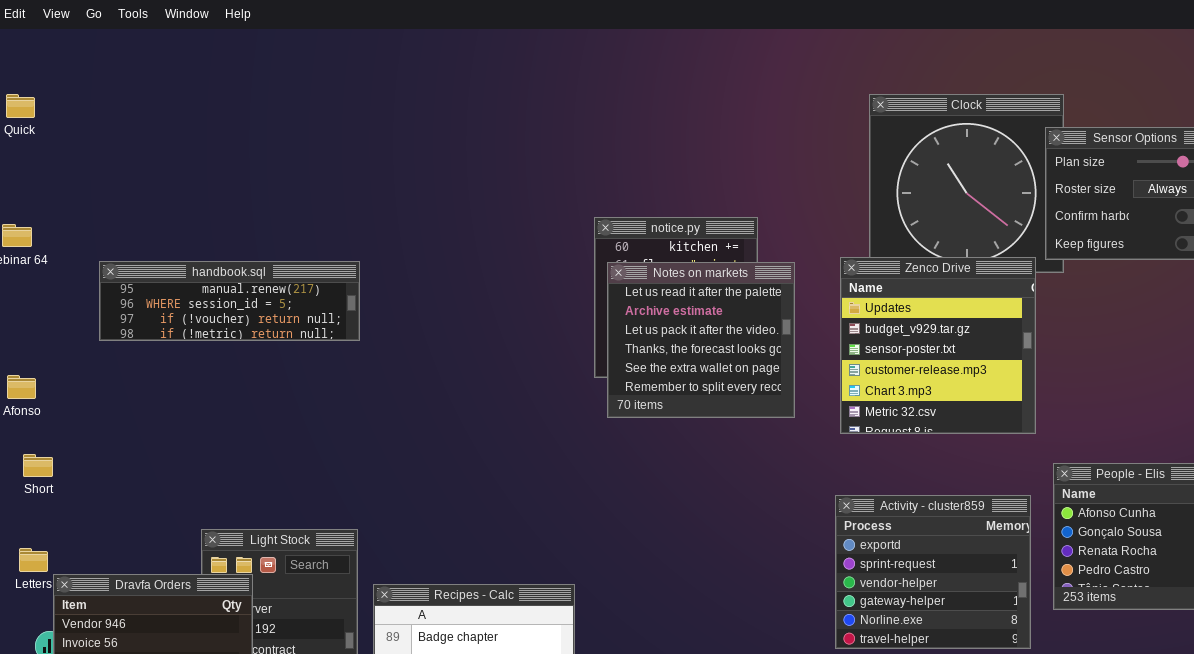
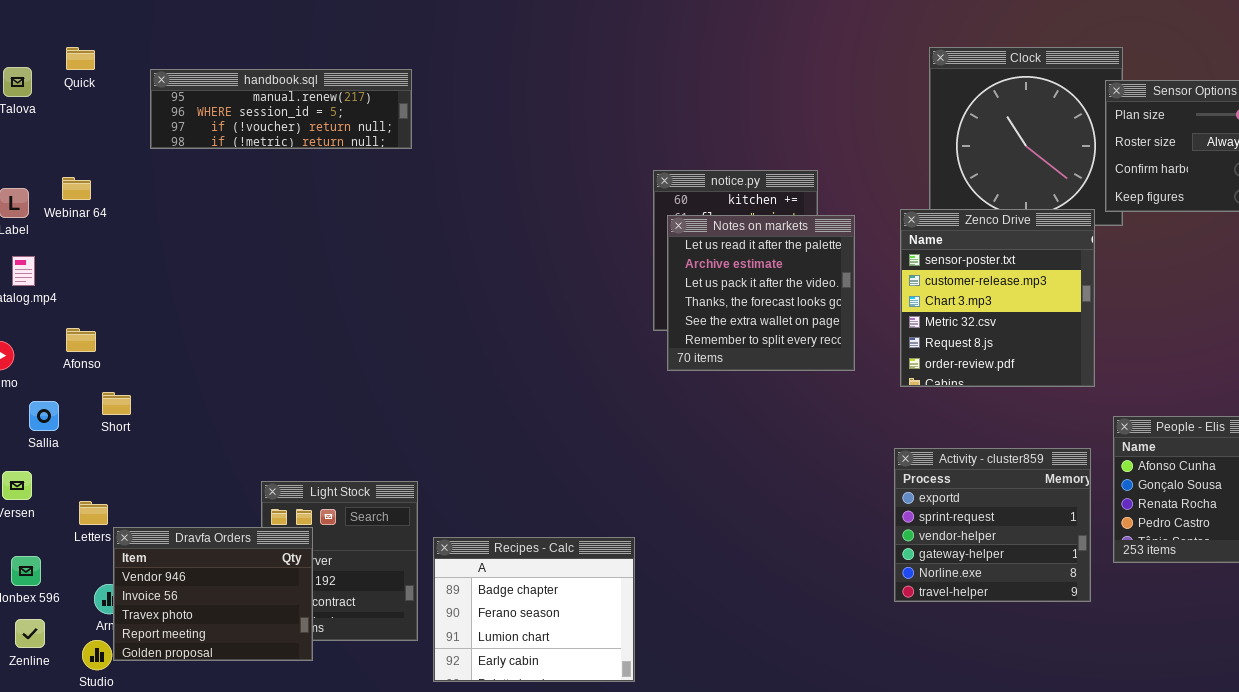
Zenco Drive: [840,257,1036,434] -> [900,209,1095,387], scrolled down 2 rows
handbook.sql: [99,261,360,341] -> [150,69,412,149], moved
Short: [23,454,53,477] -> [102,392,131,415], moved

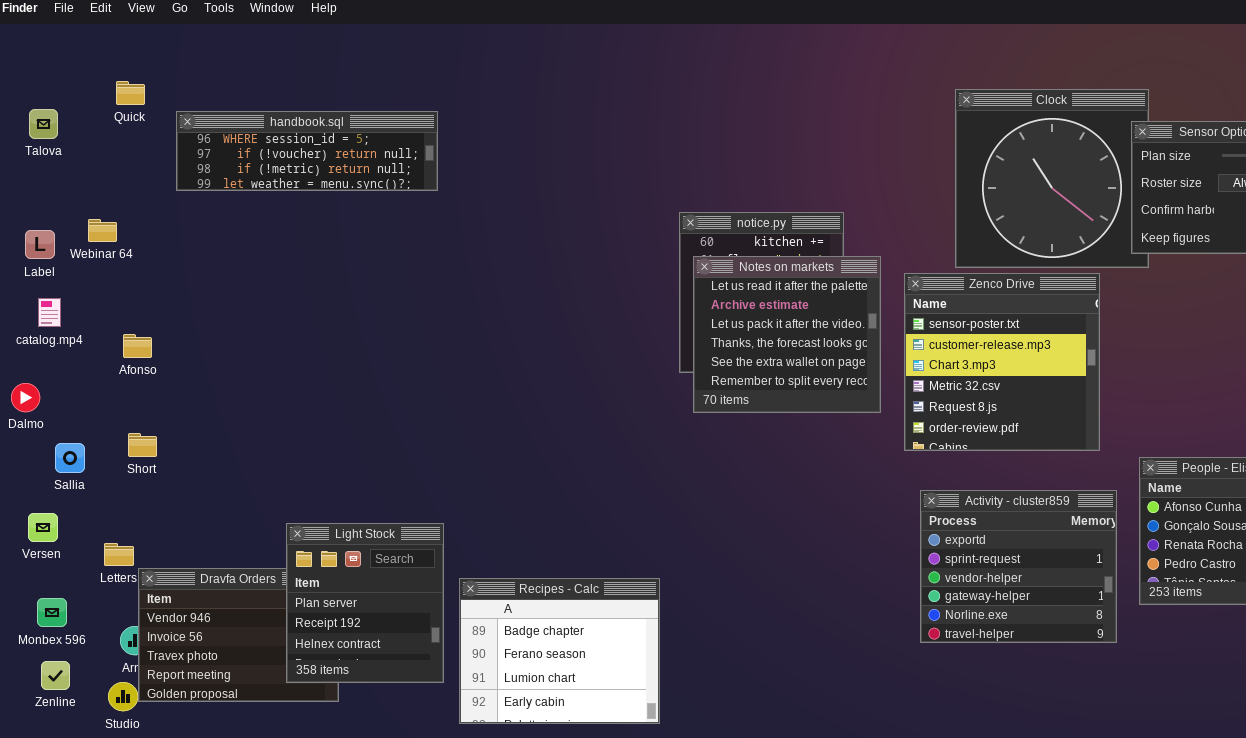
Quick: [66,47,95,70] -> [116,81,145,105], moved
handbook.sql: [150,69,412,149] -> [176,111,438,191], scrolled down 1 row
Zenco Drive: [900,209,1095,387] -> [904,273,1100,451], moved
Afonso: [66,328,96,352] -> [123,334,152,358], moved
Light Stock: [261,481,418,641] -> [286,523,444,683], raised

